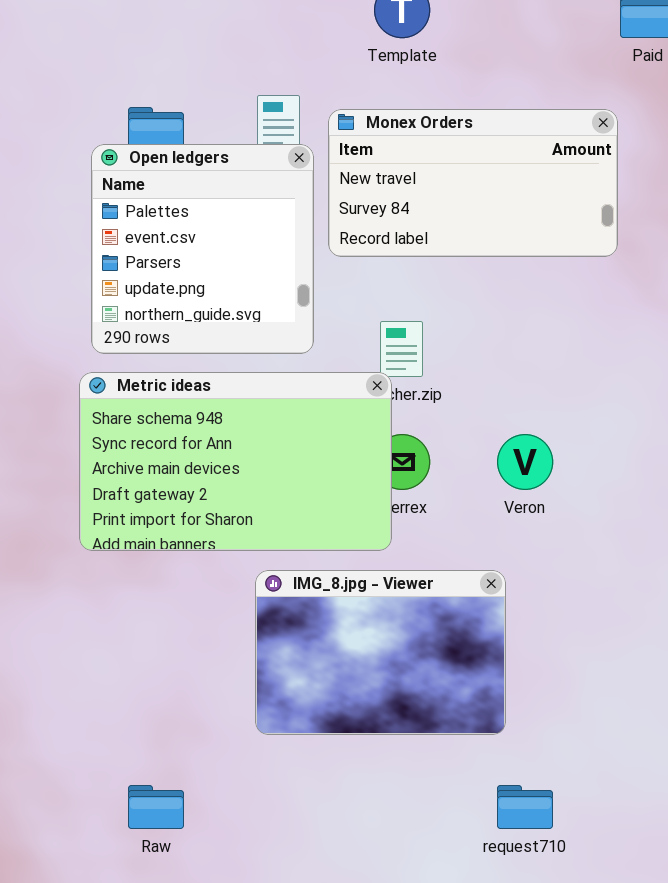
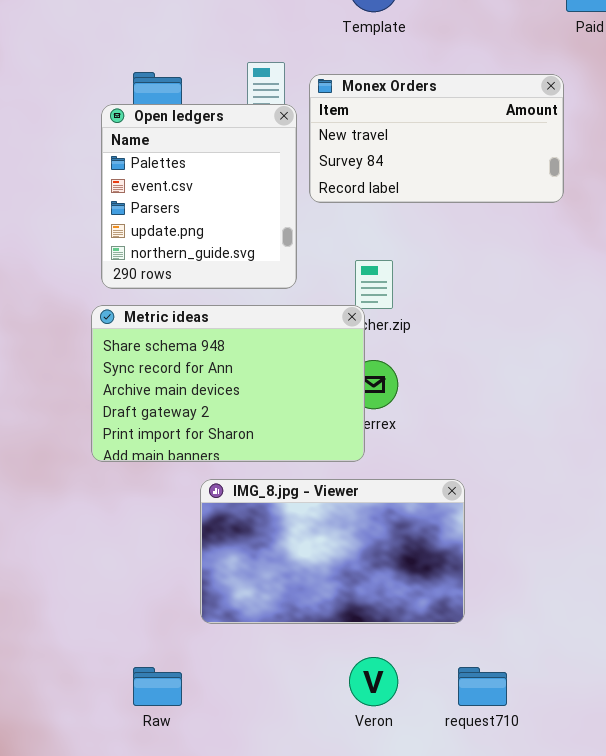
Veron: [497,434,553,490] -> [349,657,398,706], moved
IMG_8.jpg - Viewer: [255,570,506,735] -> [200,479,465,624], resized

